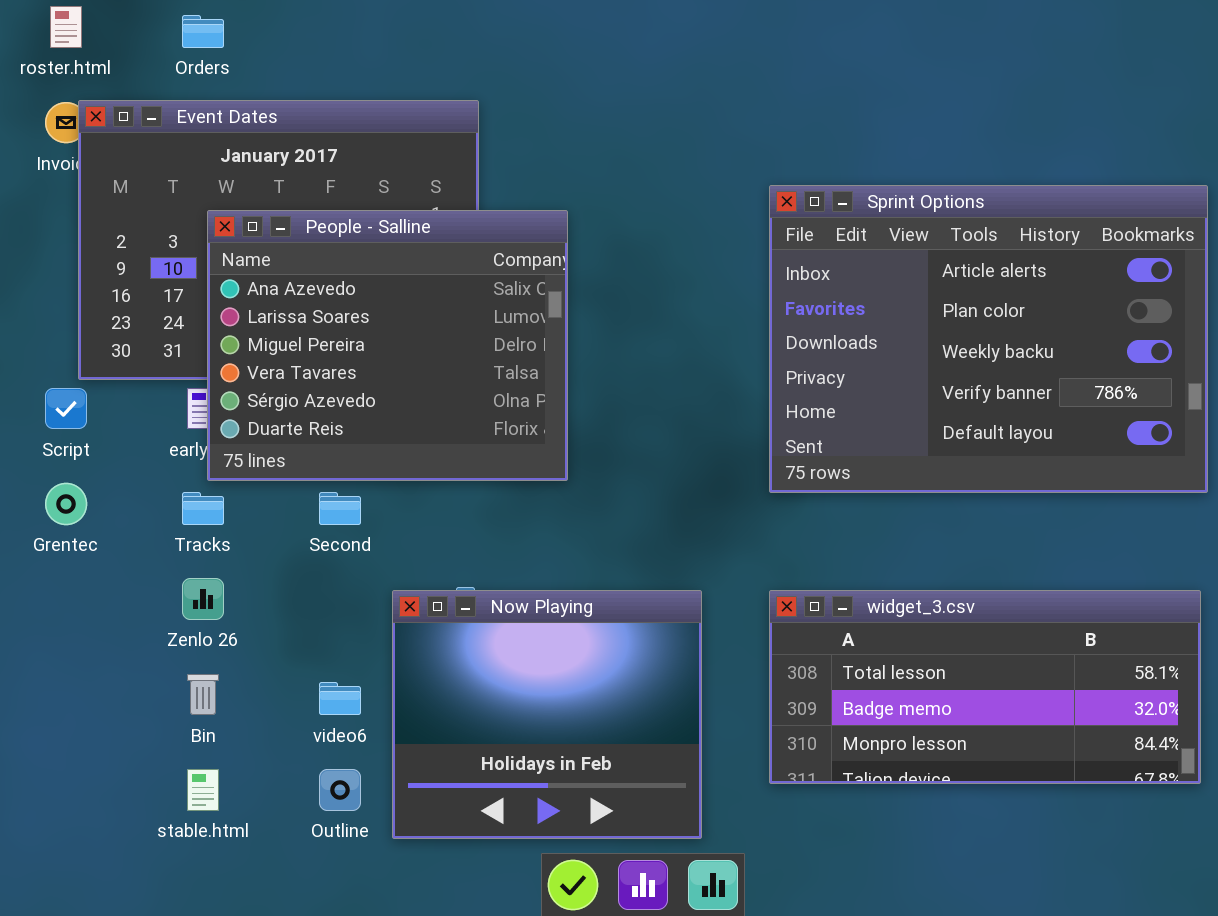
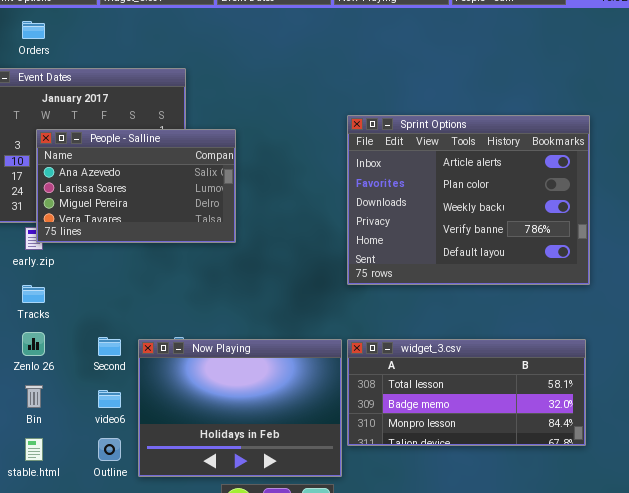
People - Salline: [207,210,568,481] -> [36,129,236,243], resized
Second: [319,492,361,525] -> [98,337,121,356], moved
Now Playing: [392,590,702,839] -> [138,339,342,477], resized

